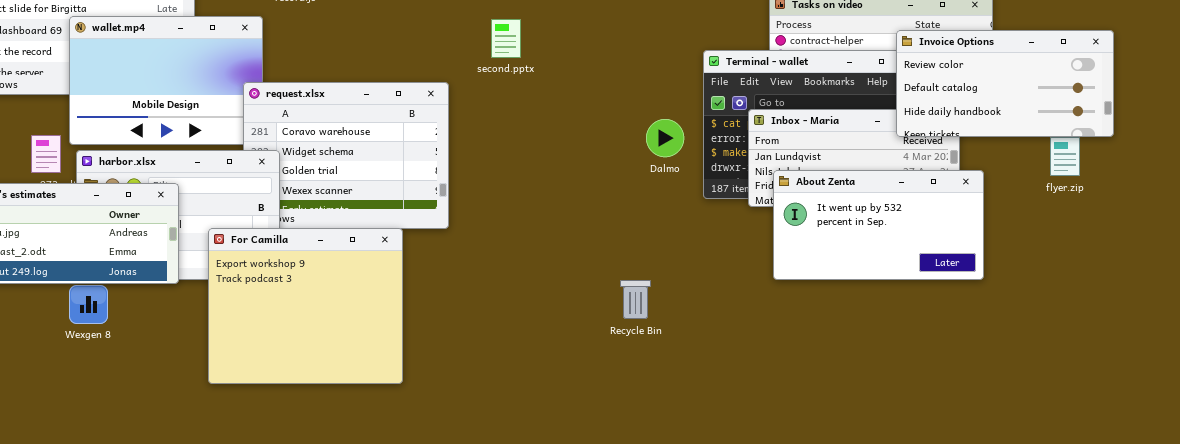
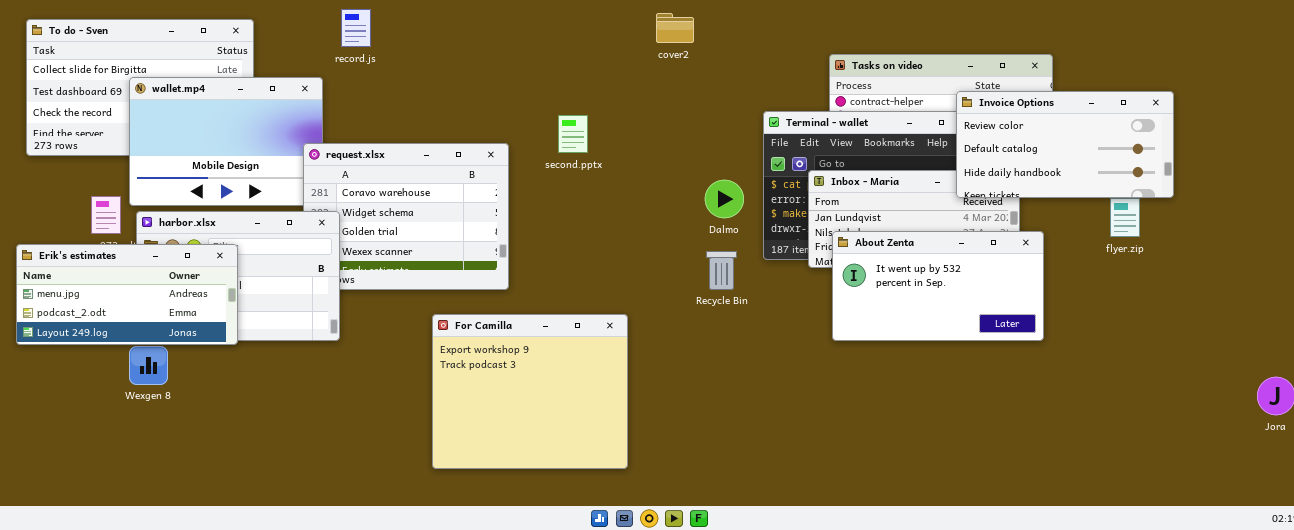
second.pptx: [491,19,521,58] -> [558,115,588,153], moved
For Camilla: [208,228,403,384] -> [432,314,628,469], moved
Recycle Bin: [620,280,651,319] -> [706,251,737,290], moved

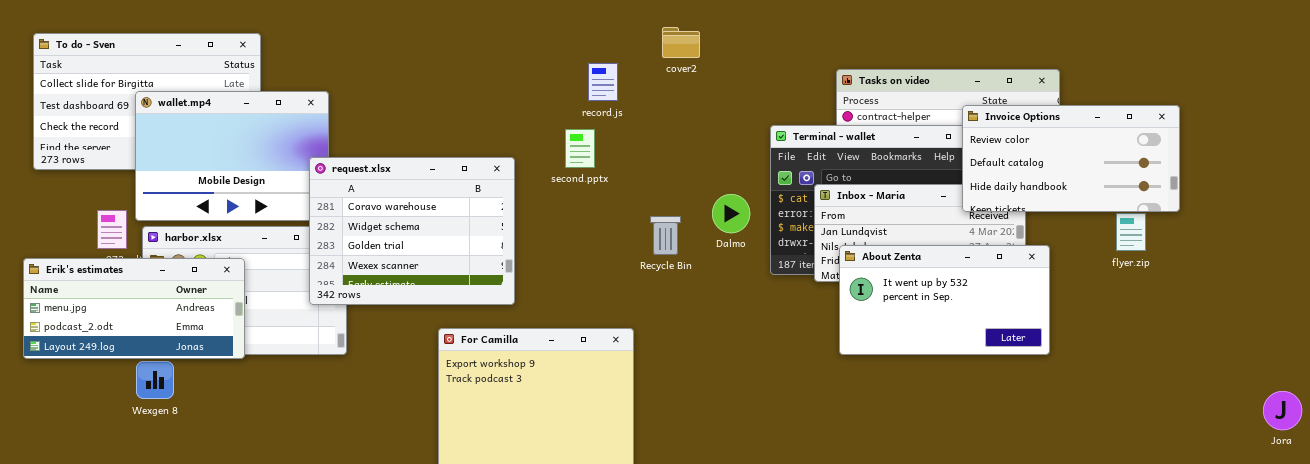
record.js: [341,9,371,47] -> [588,63,618,101], moved
request.xlsx: [303,143,509,290] -> [309,157,515,305], raised
Recycle Bin: [706,251,737,290] -> [650,216,681,255], moved

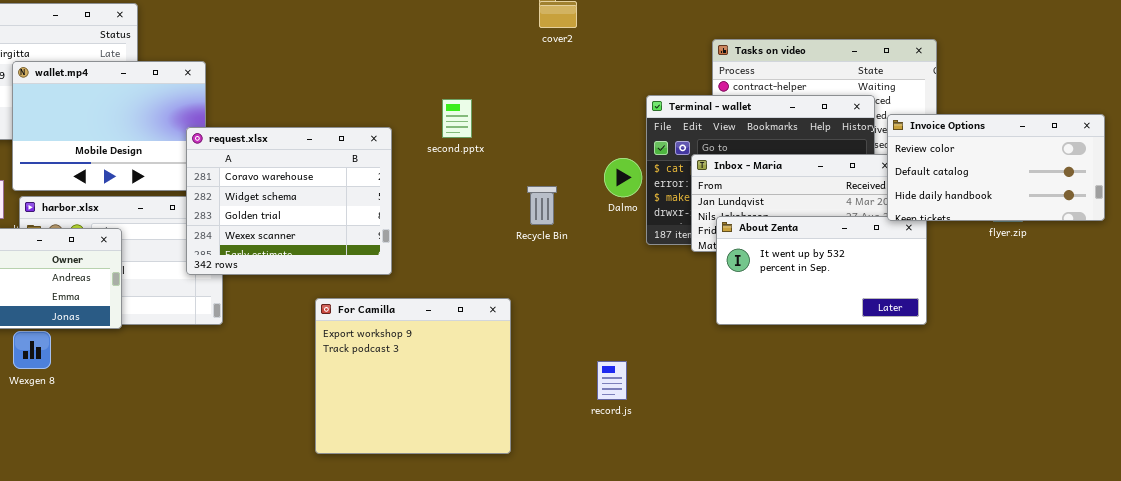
record.js: [588,63,618,101] -> [597,361,627,400], moved
Invoice Options: [962,105,1180,212] -> [887,114,1105,221], moved
Dalmo: [712,194,750,233] -> [604,158,642,197], moved

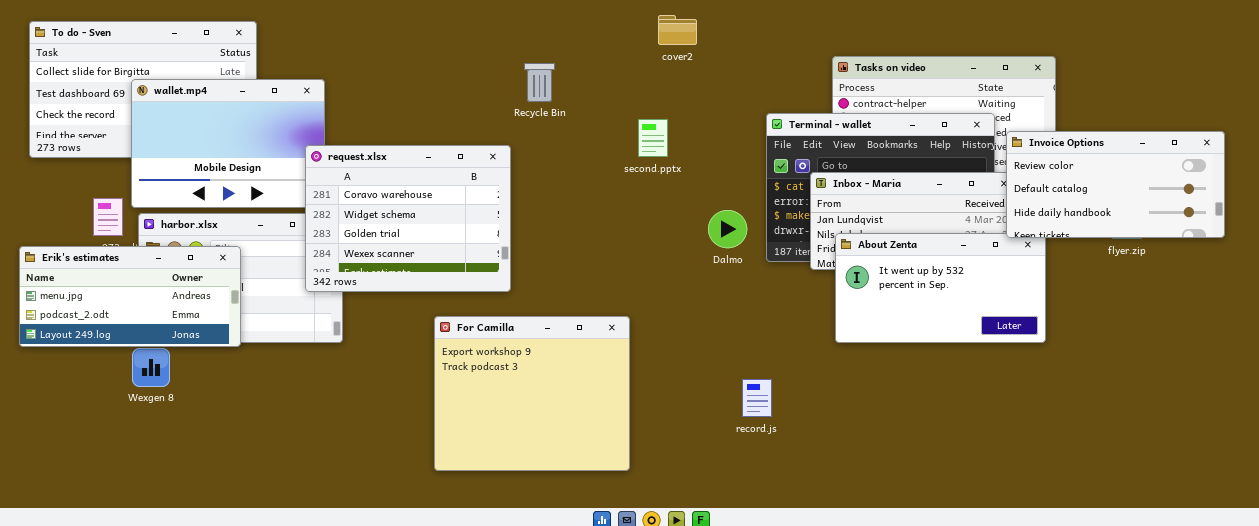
second.pptx: [442,99,472,138] -> [638,119,668,157], moved
Dalmo: [604,158,642,197] -> [708,210,747,248], moved
Recycle Bin: [527,186,557,225] -> [524,63,555,102], moved
record.js: [597,361,627,400] -> [742,379,772,417], moved

